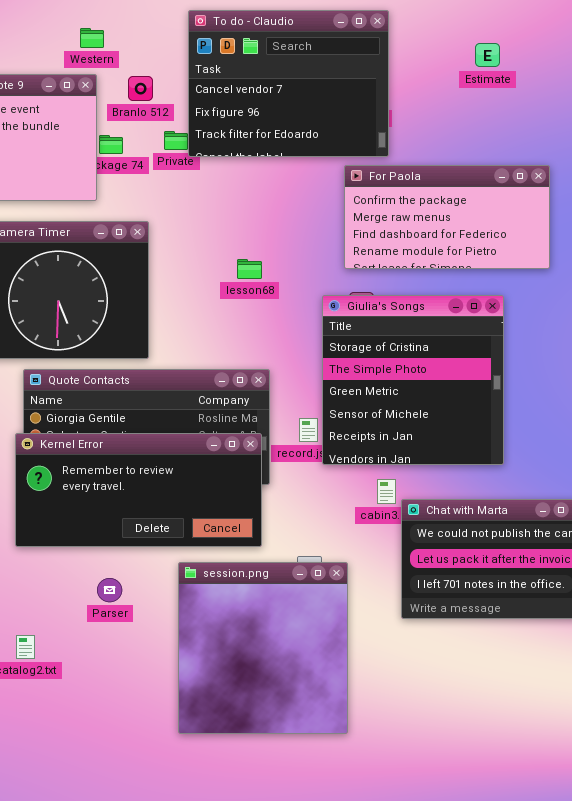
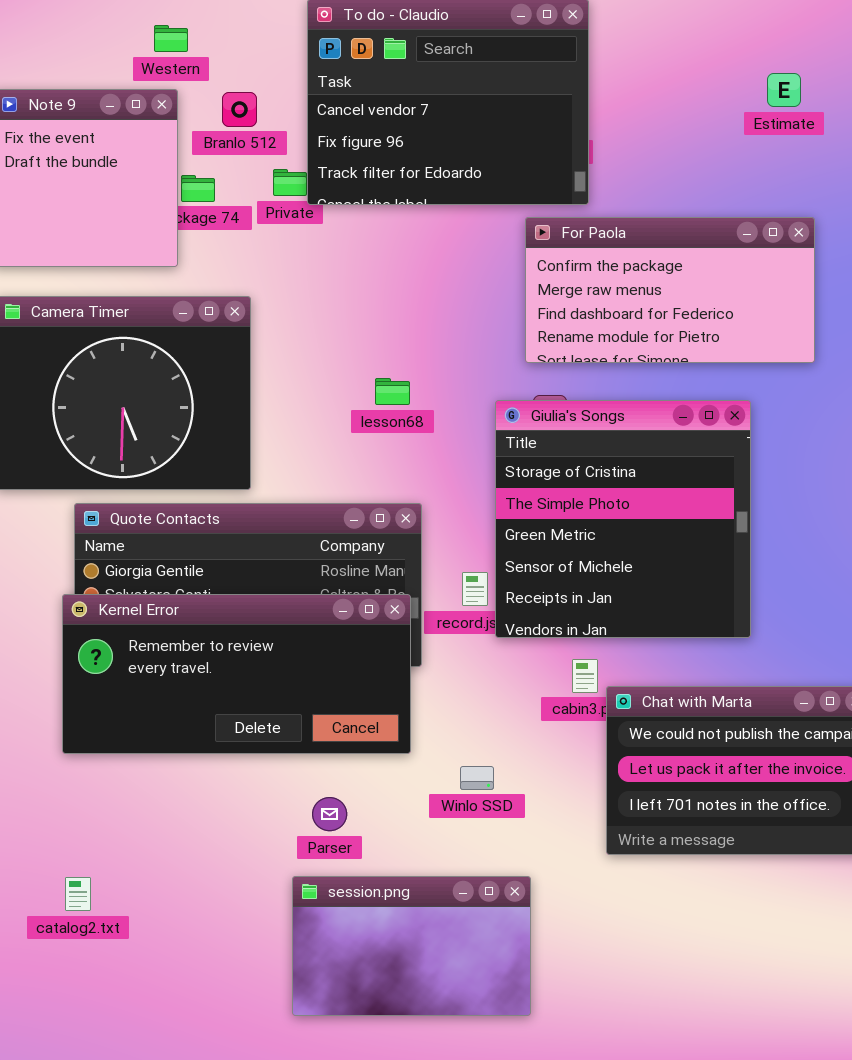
Estimate: [475,43,500,67] -> [767,73,801,107], moved
lesson68: [237,259,262,279] -> [375,378,410,405], moved
session.png: [178,562,348,734] -> [292,876,531,1016], resized
Parser: [97,578,122,602] -> [312,797,347,831], moved

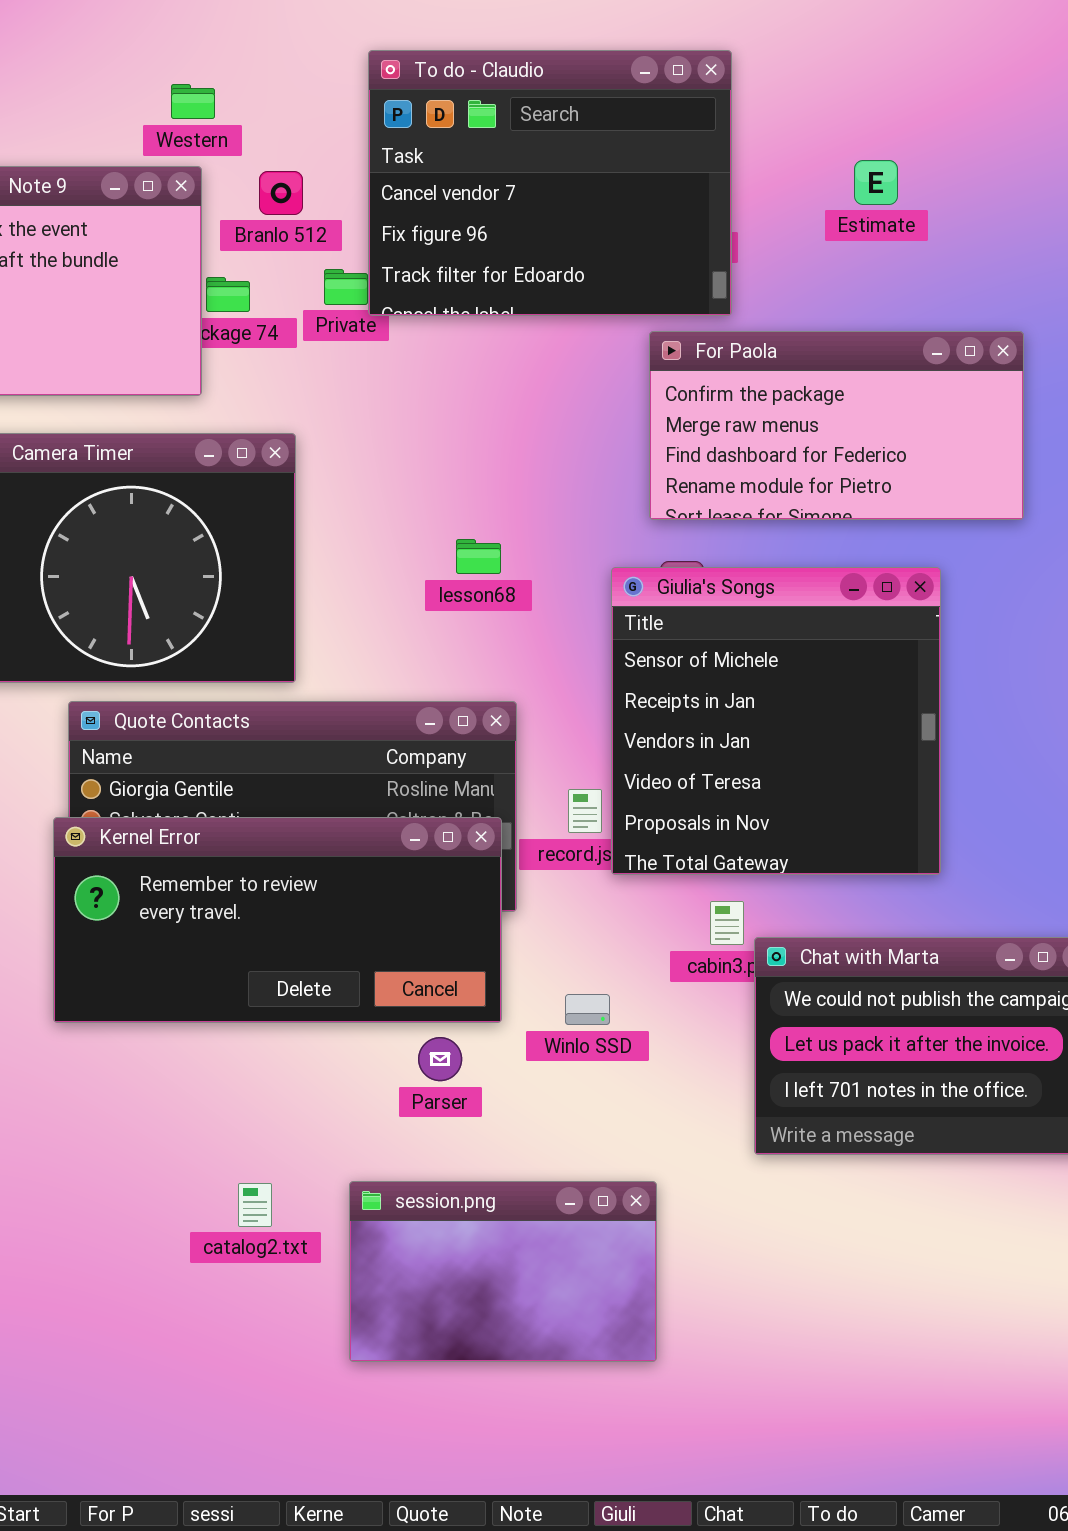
Estimate: [767,73,801,107] -> [854,160,898,205], moved
Giulia's Songs: [495,400,751,638] -> [611,567,941,875], scrolled down 3 rows
Winlo SSD: [460,766,494,790] -> [565,994,610,1025], moved
Parser: [312,797,347,831] -> [418,1037,462,1081], moved
catalog2.txt: [65,877,91,911] -> [238,1183,272,1227], moved

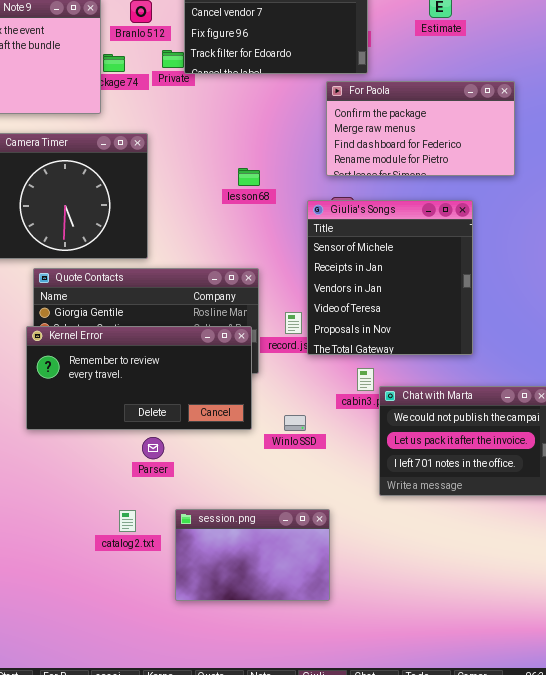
lesson68: [456,539,501,574] -> [238,168,260,186], moved
Parser: [418,1037,462,1081] -> [142,437,164,459], moved

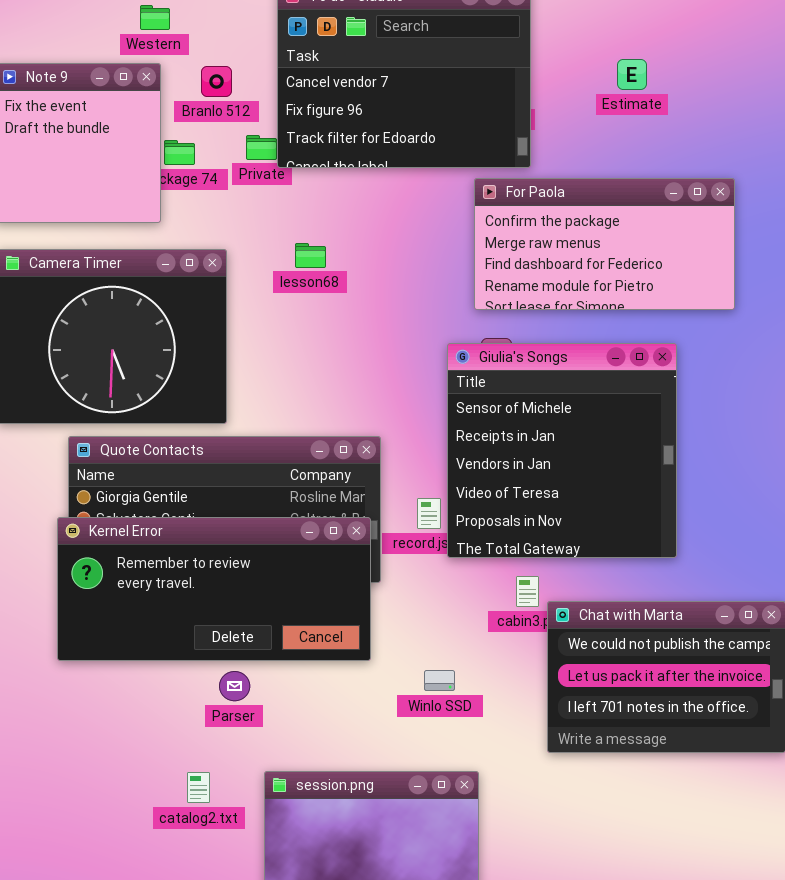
lesson68: [238,168,260,186] -> [295,243,326,268], moved
Winlo SSD: [284,415,306,431] -> [424,670,455,691], moved

